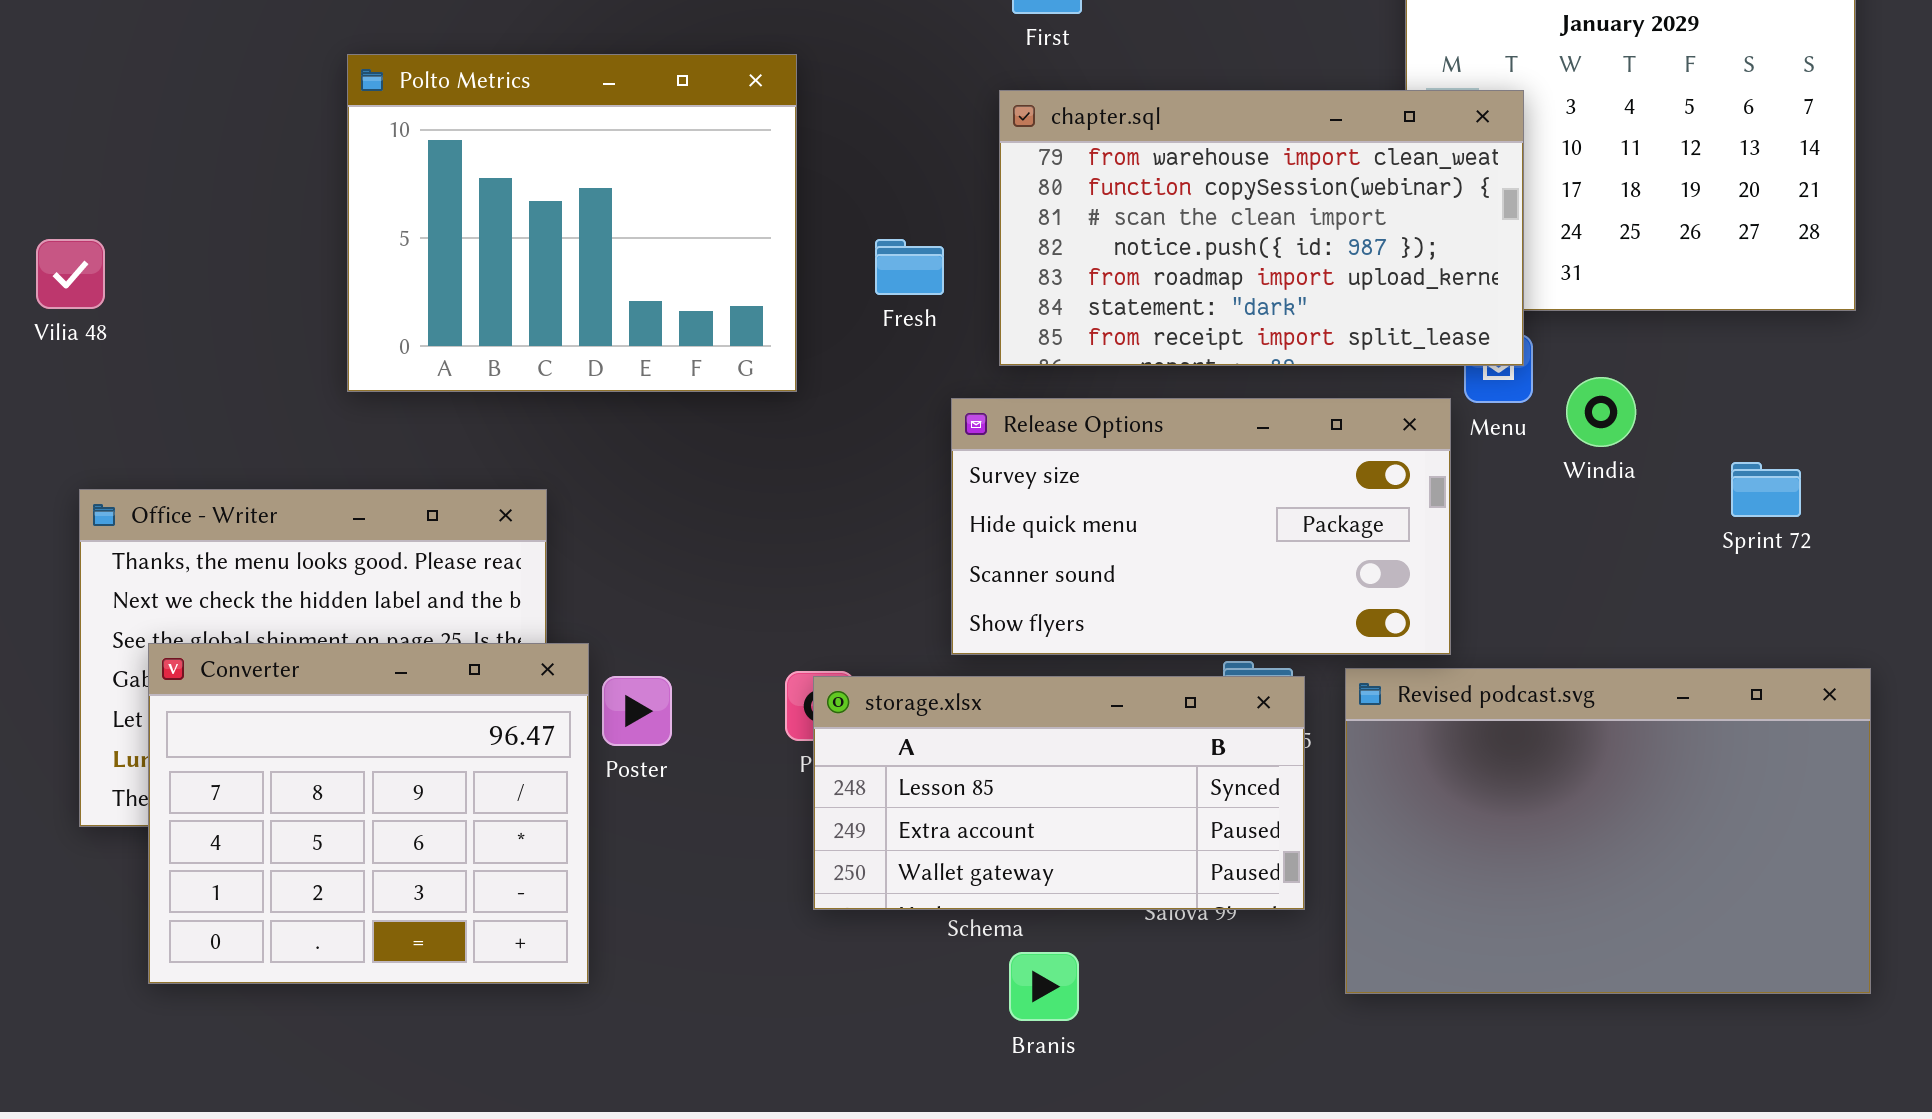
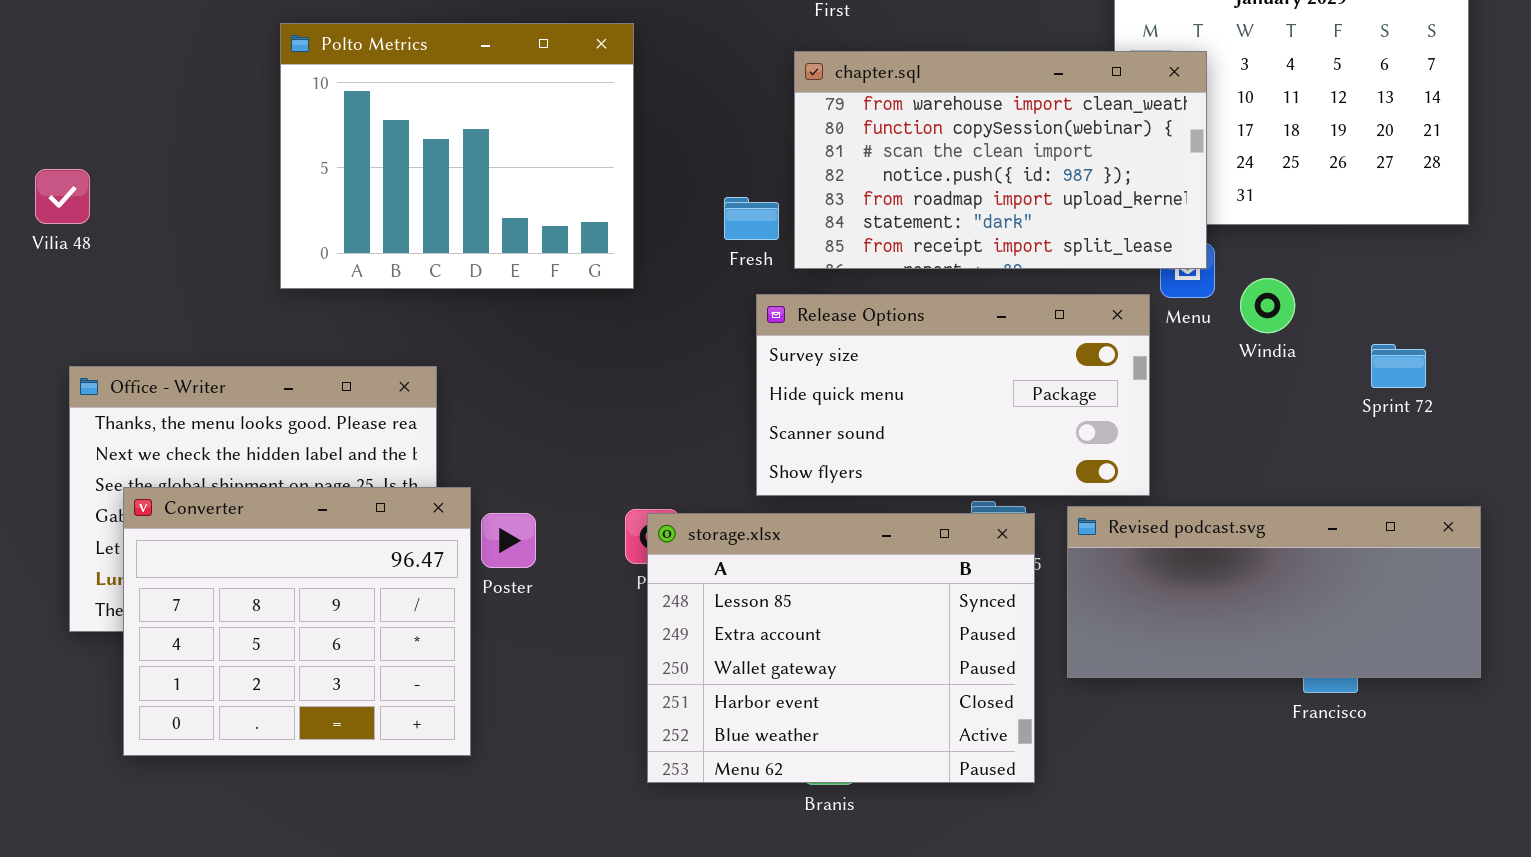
Fresh: [875,239,944,295] -> [724,197,779,240], moved
Revised podcast.svg: [1345,668,1871,994] -> [1067,506,1481,678], resized
storage.xlsx: [813,676,1305,910] -> [647,513,1035,783], resized

